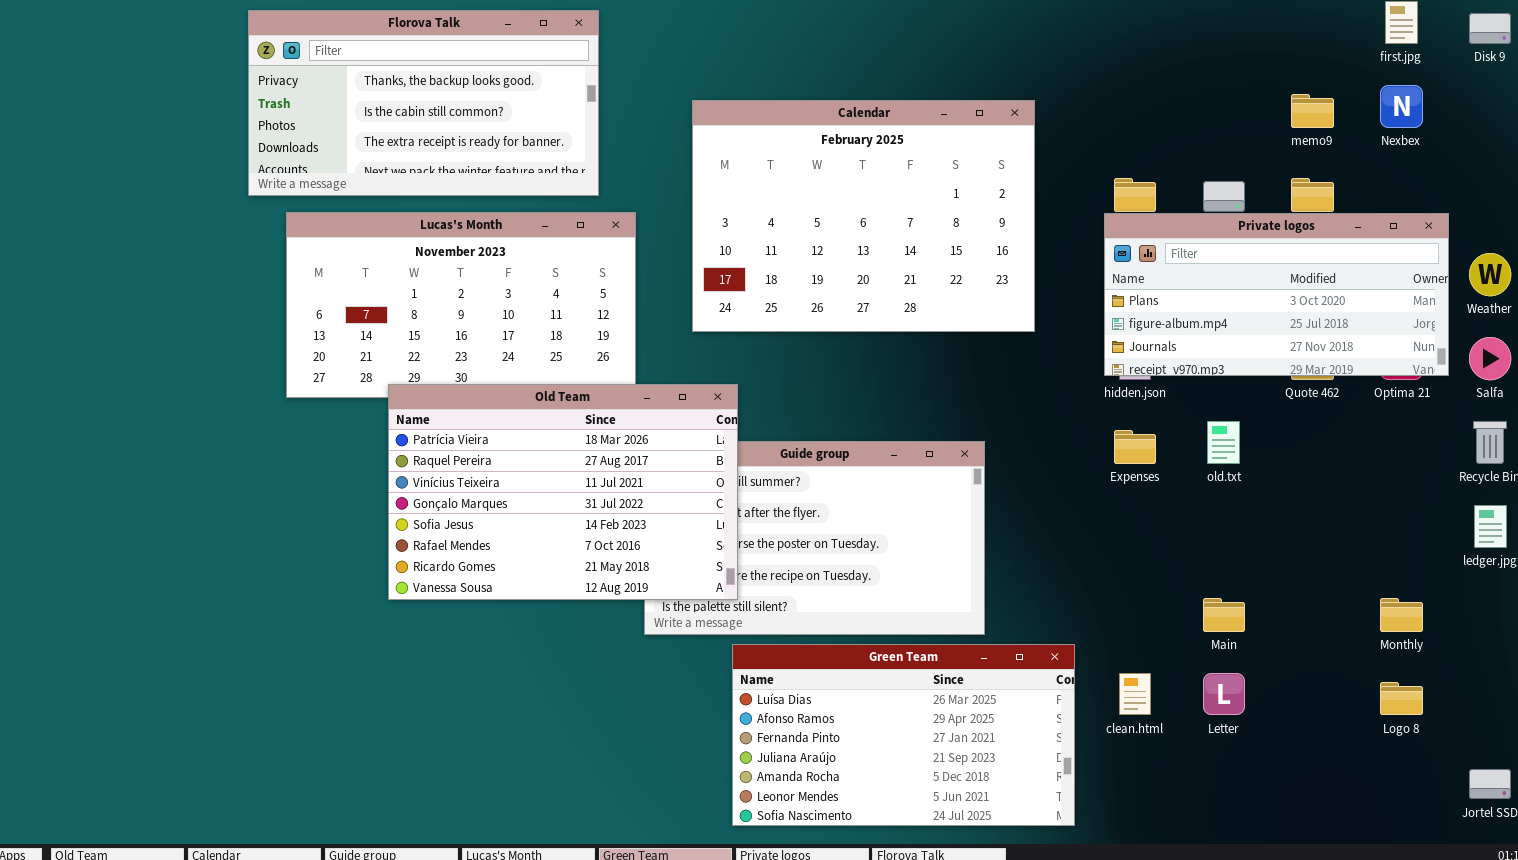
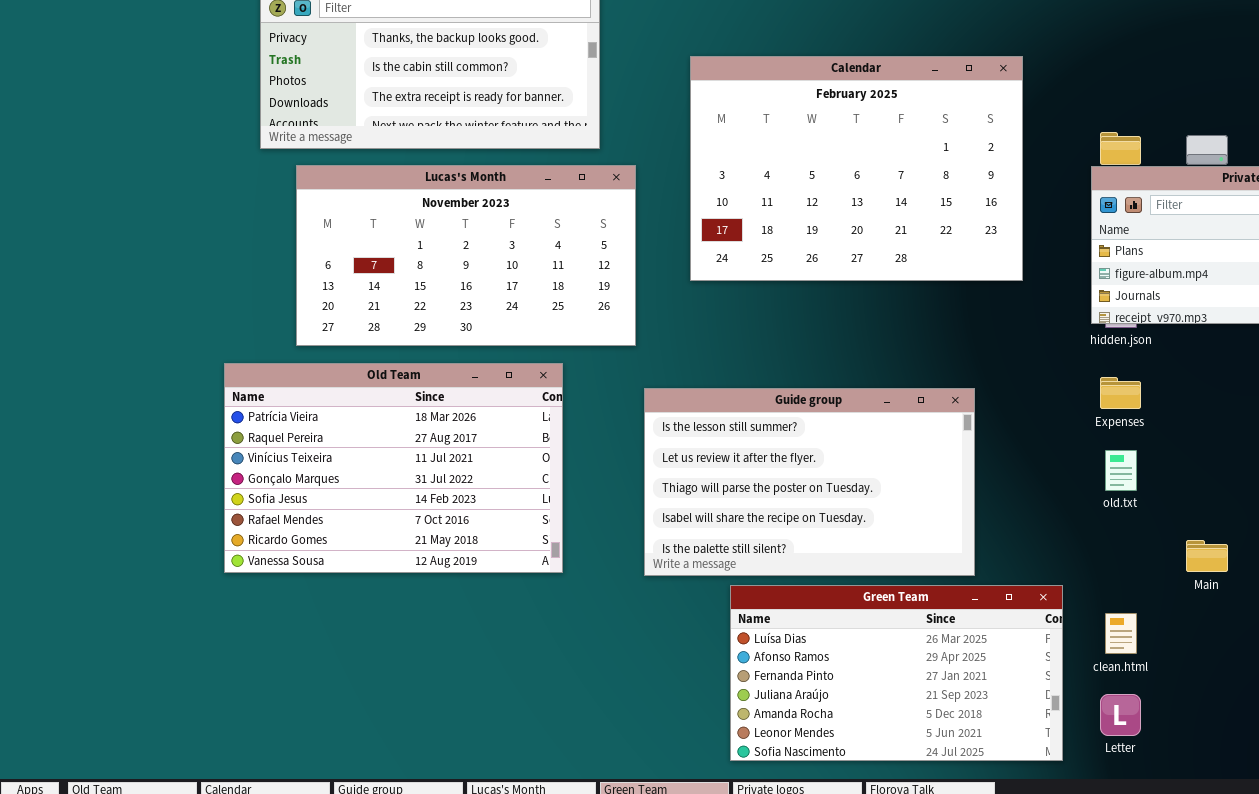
Old Team: [388,384,738,600] -> [224,363,563,573], moved
old.txt: [1207,421,1240,464] -> [1105,450,1137,491], moved
Letter: [1203,673,1245,715] -> [1100,694,1141,736], moved

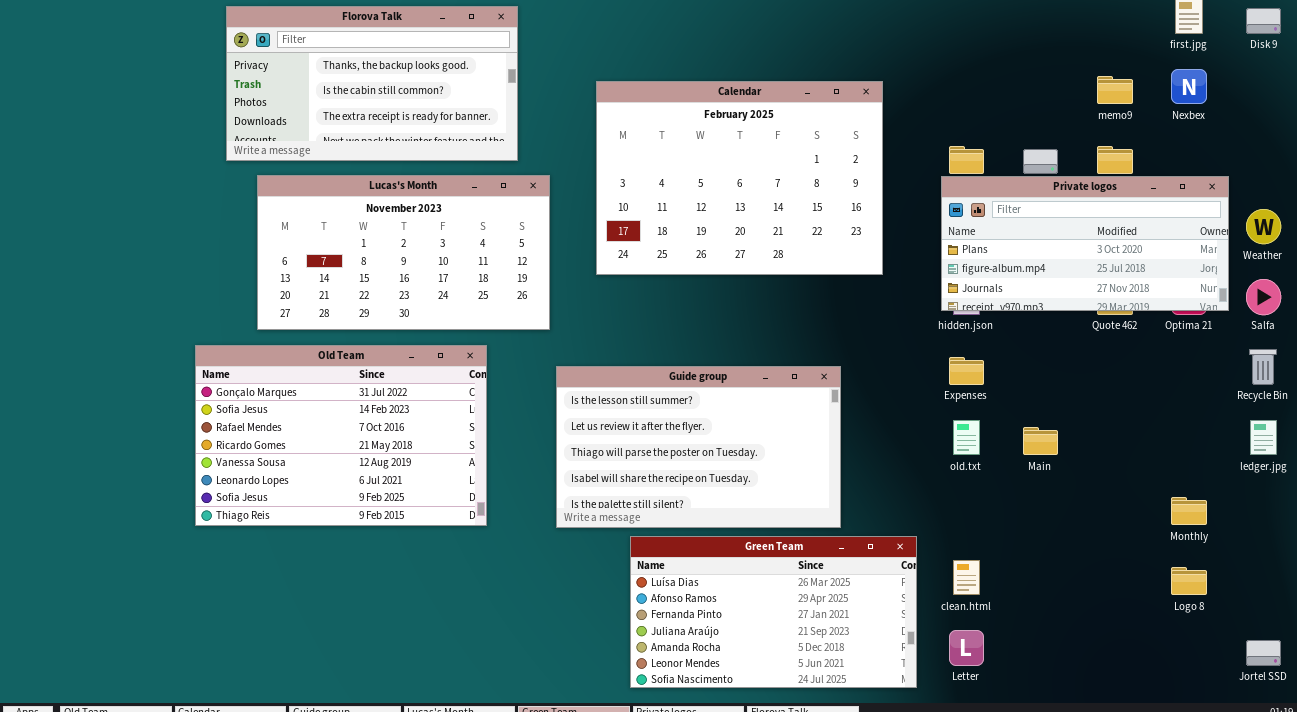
Old Team: [224,363,563,573] -> [195,345,487,526], scrolled down 3 rows
Main: [1186,540,1228,572] -> [1023,427,1058,455], moved

